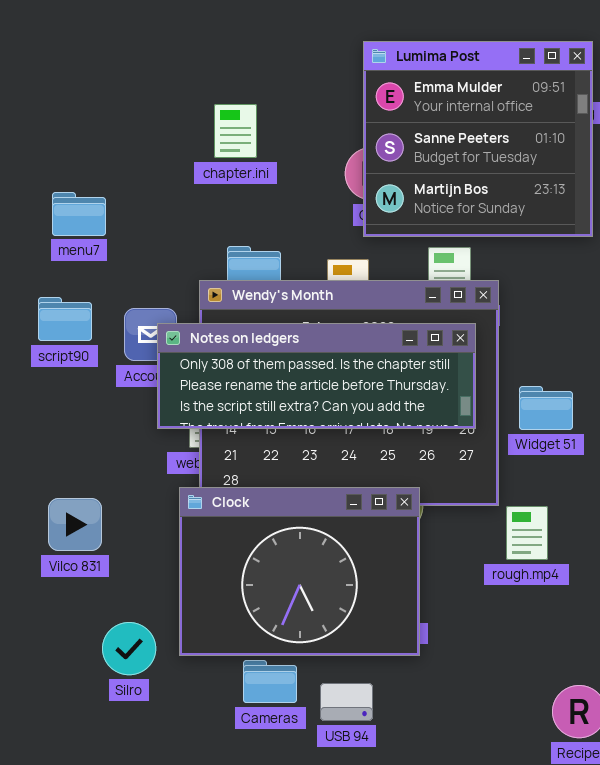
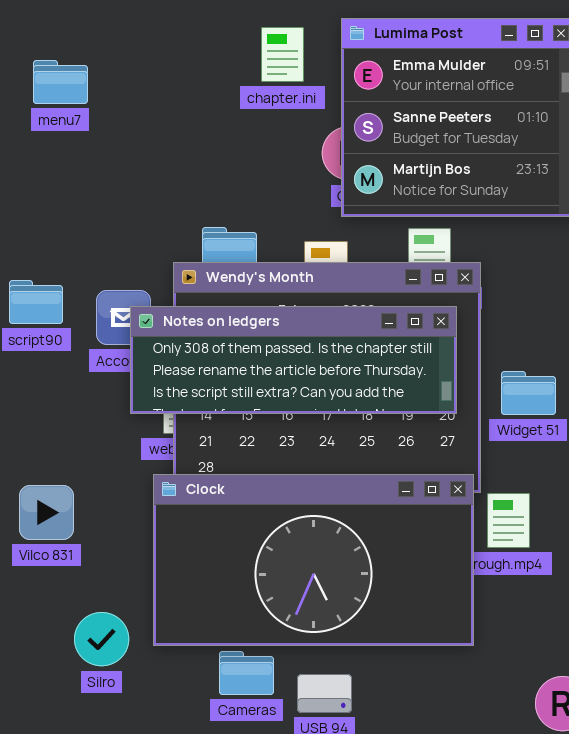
chapter.ini: [214,104,257,158] -> [261,27,304,82], moved
menu7: [52,192,106,236] -> [33,60,88,104], moved
Clock: [179,487,420,656] -> [153,474,474,646], resized

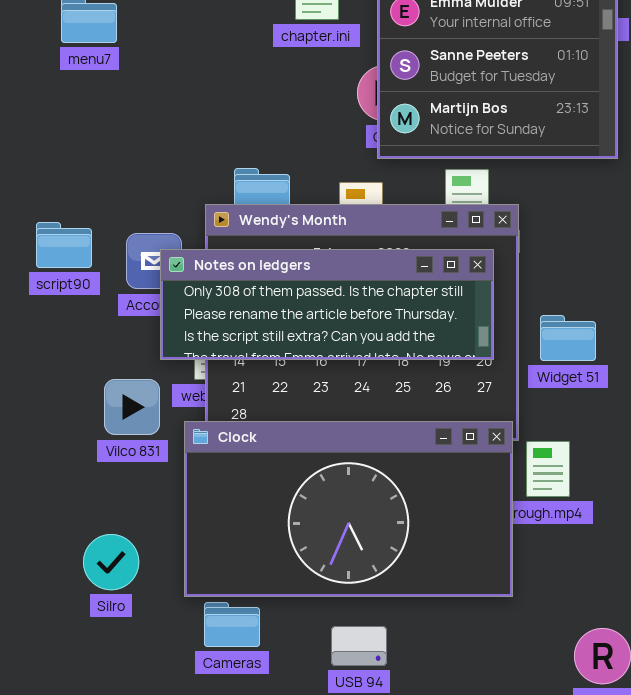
Vilco 831: [19,485,74,540] -> [104,379,160,435], moved
Silro: [74,612,129,666] -> [83,534,139,590], moved
Cameras: [219,651,274,695] -> [204,602,260,647], moved

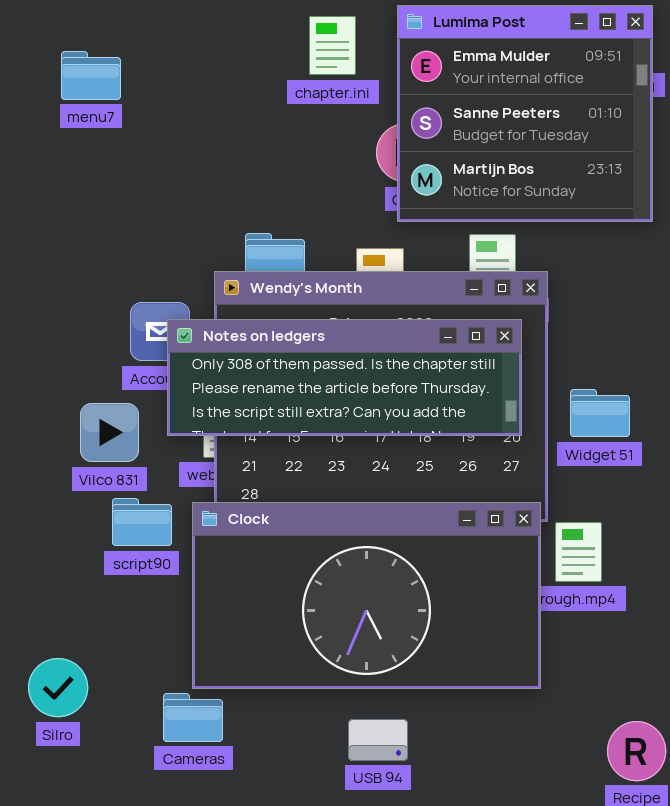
script90: [36,222,92,268] -> [112,498,172,546], moved
Vilco 831: [104,379,160,435] -> [80,403,139,462], moved
Silro: [83,534,139,590] -> [28,658,88,717], moved
Cameras: [204,602,260,647] -> [163,693,223,742], moved

